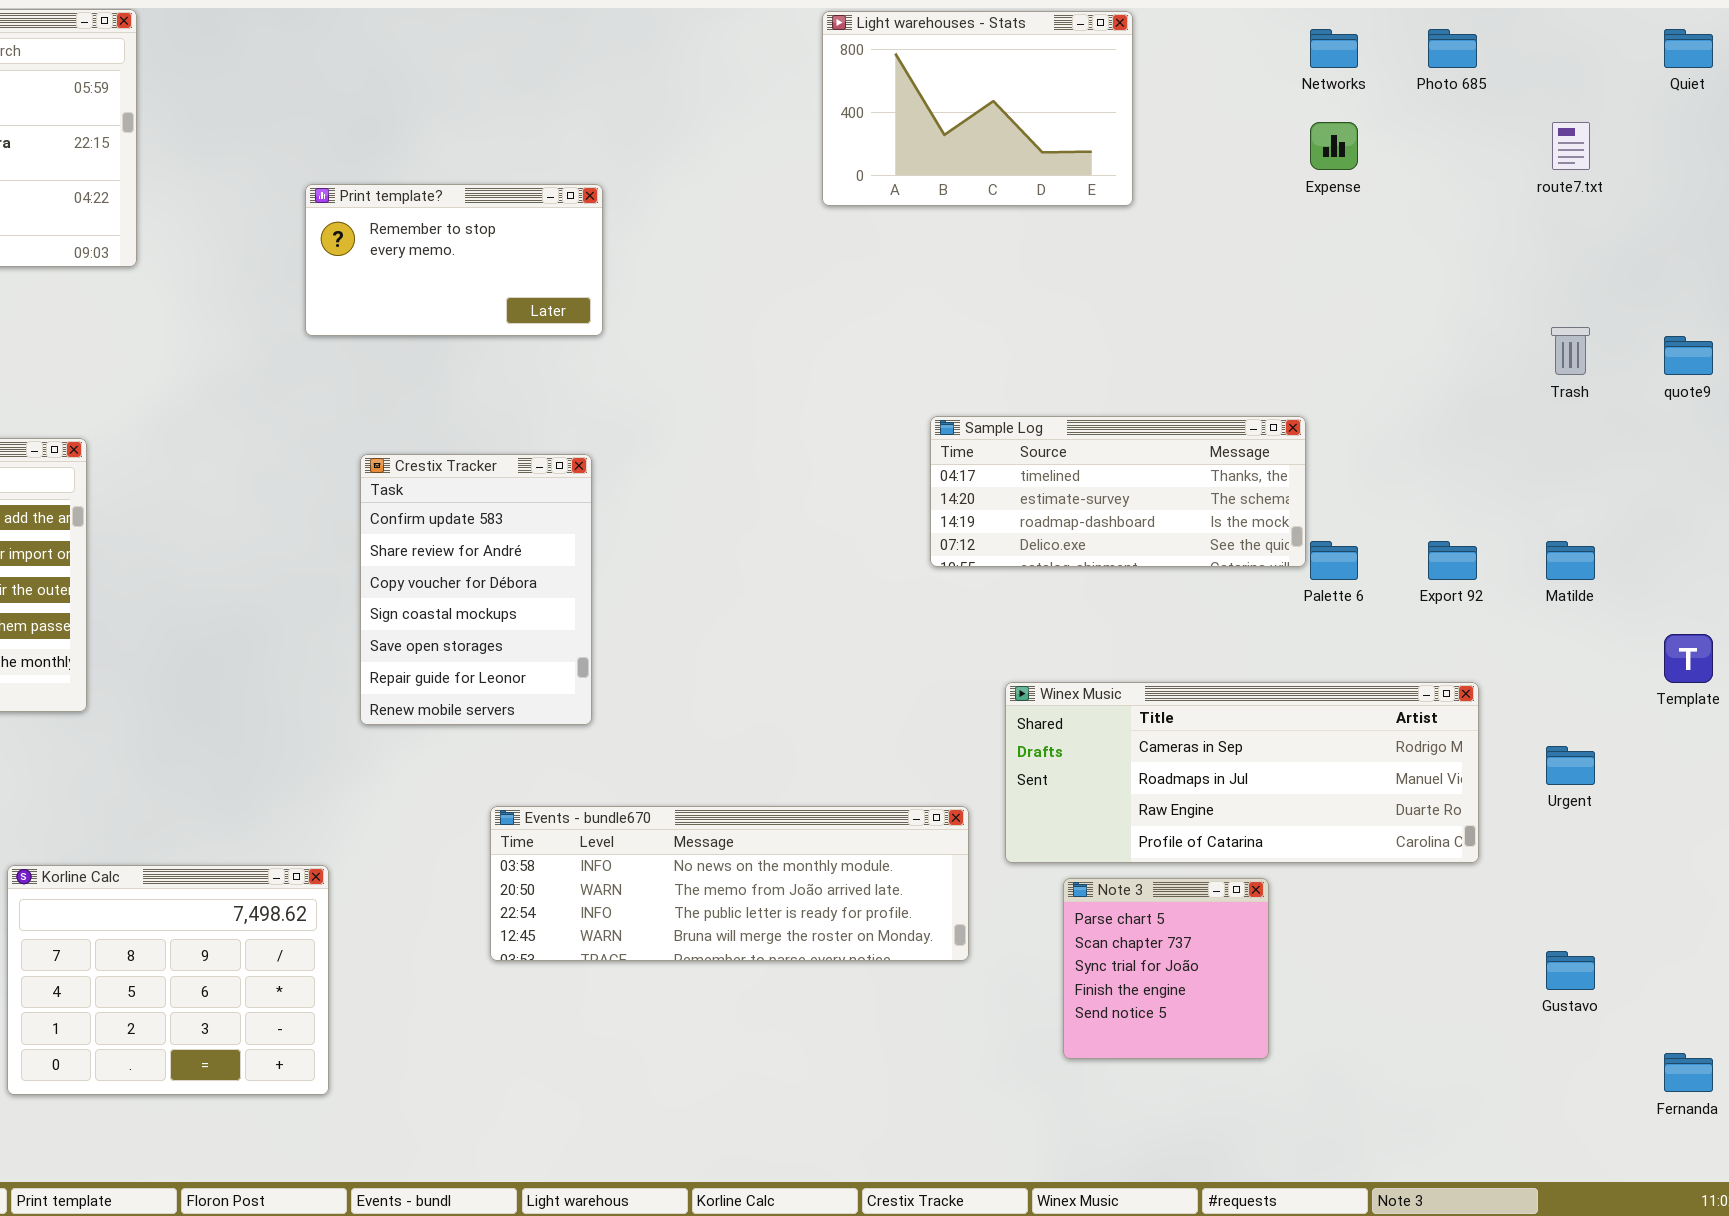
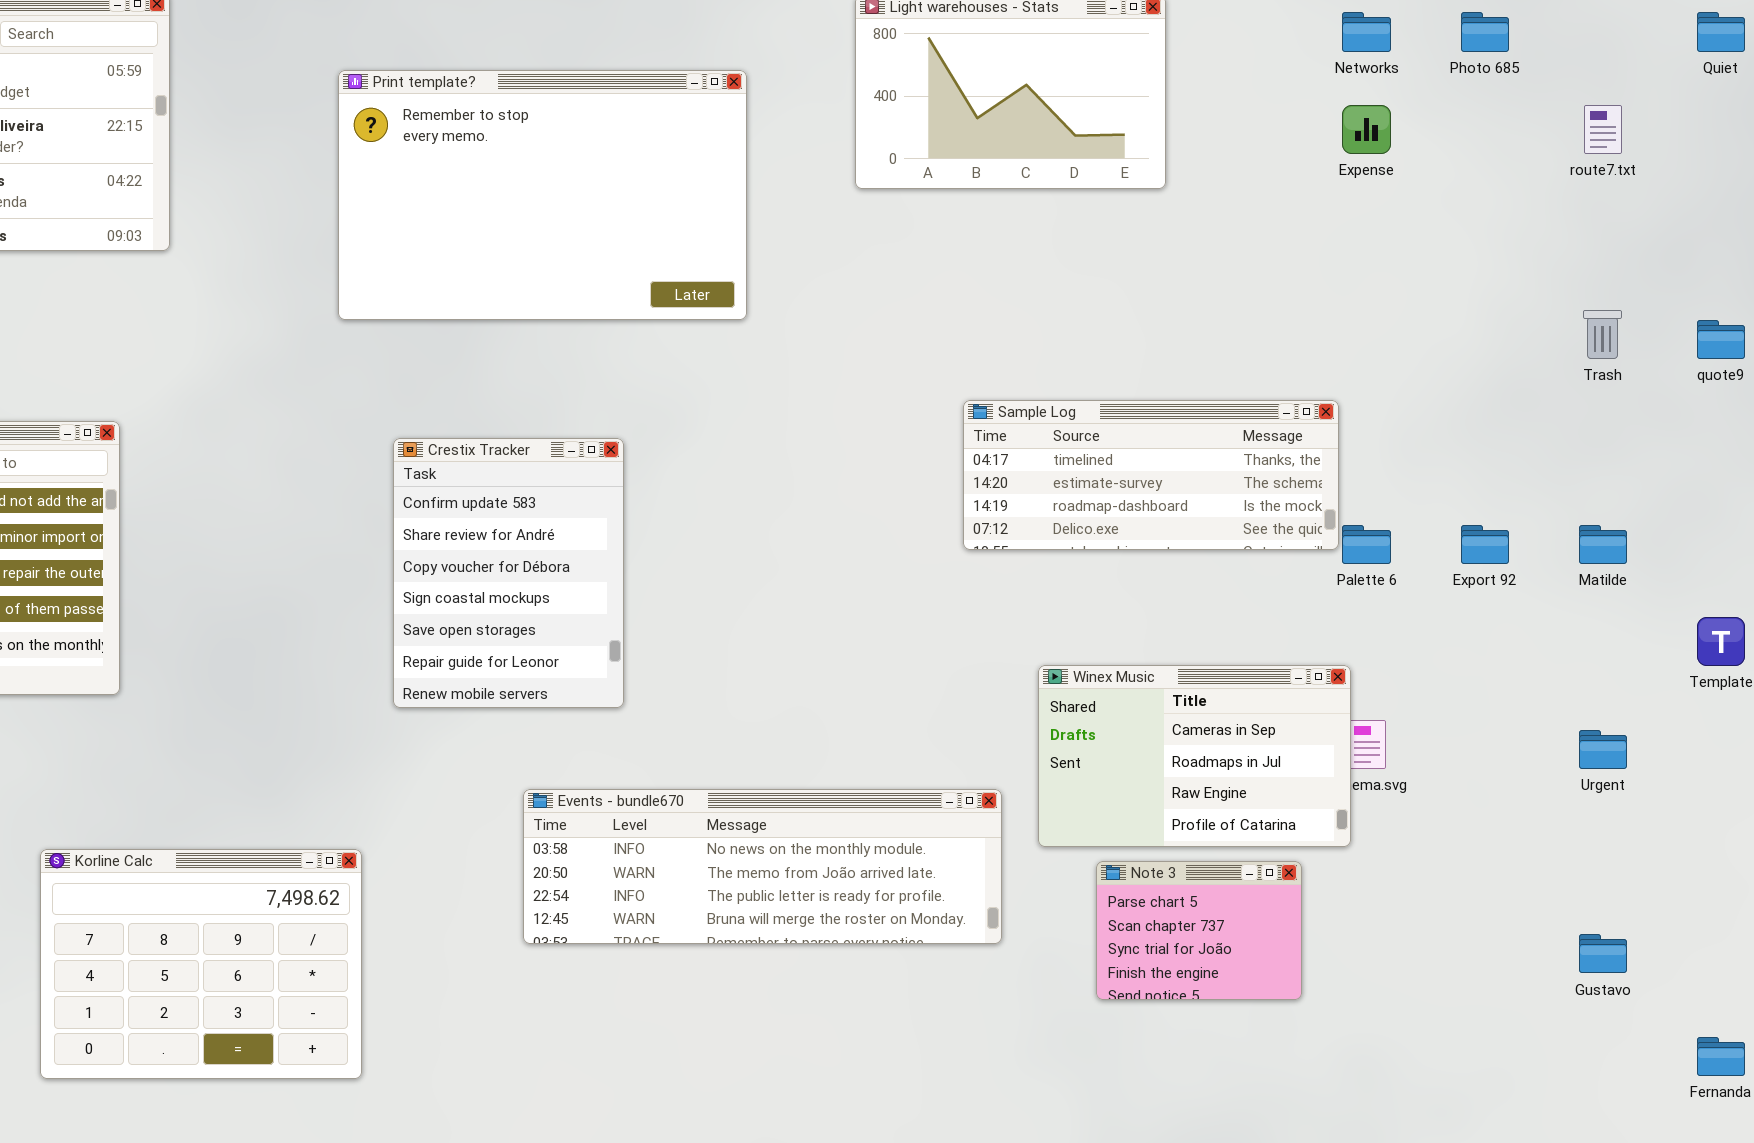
Print template?: [305,184,603,336] -> [338,70,747,320], resized
Winex Music: [1005,682,1479,863] -> [1038,665,1351,847], resized
Note 3: [1063,878,1269,1059] -> [1096,861,1302,1000], resized

